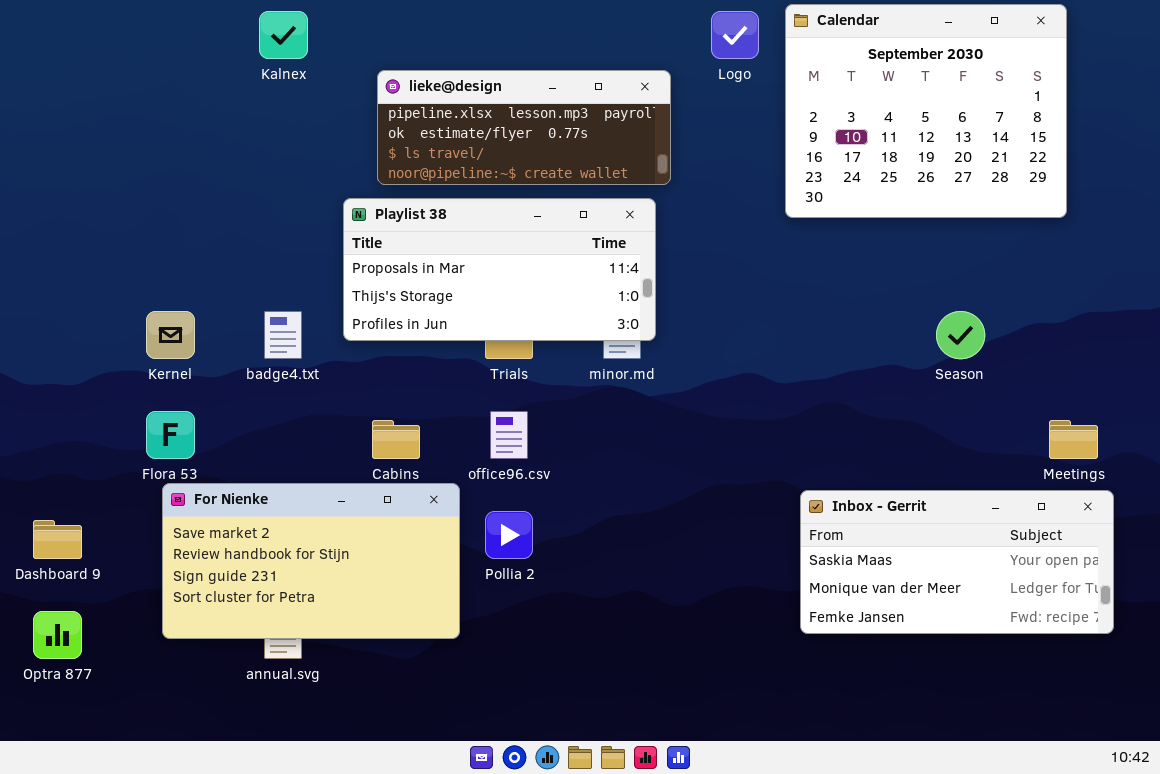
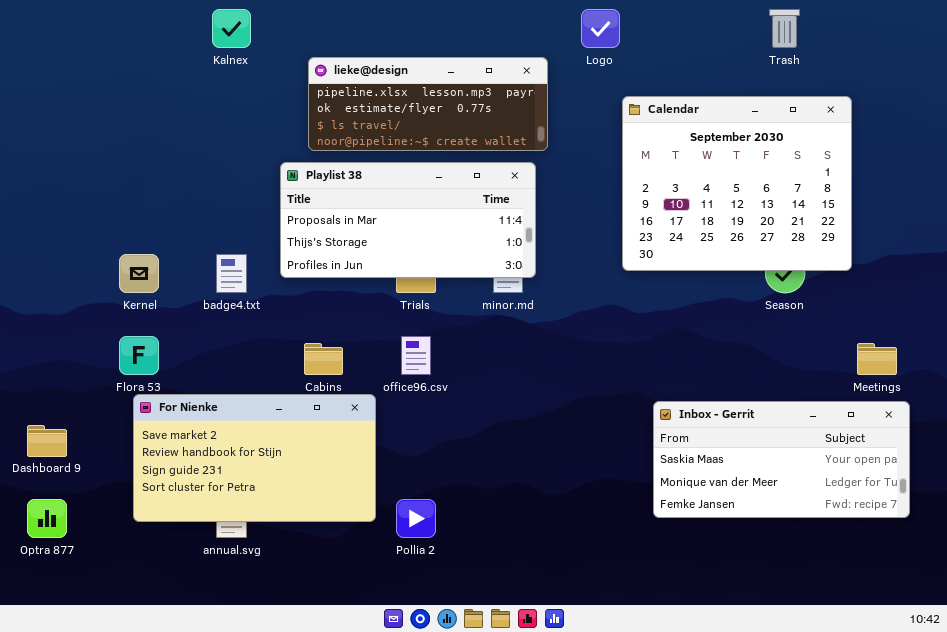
Calendar: [785,4,1067,218] -> [622,96,852,271], moved
Pollia 2: [485,511,533,559] -> [396,499,436,538], moved

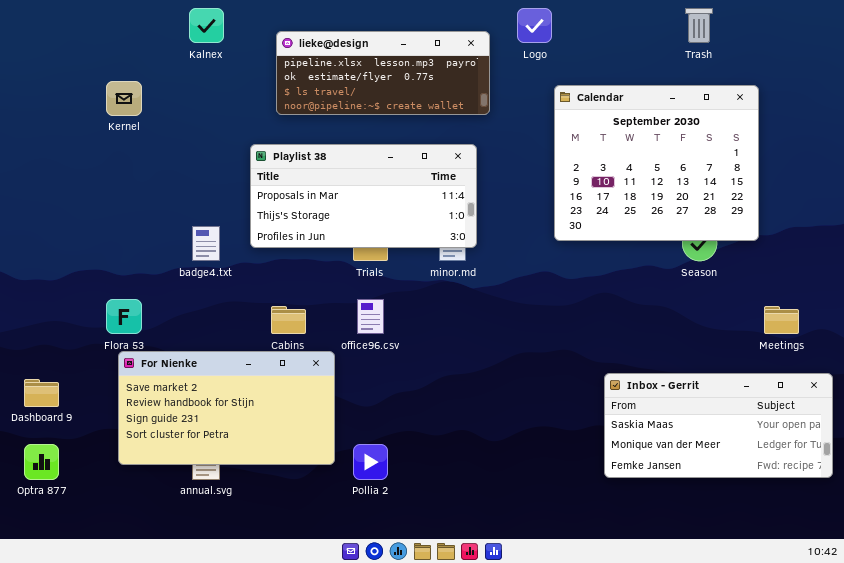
lieke@design: [308,57,548,151] -> [276,31,490,115], moved
Kernel: [119,254,159,293] -> [106,81,142,116], moved
Inbox - Gerrit: [653,401,910,518] -> [604,373,833,478], moved

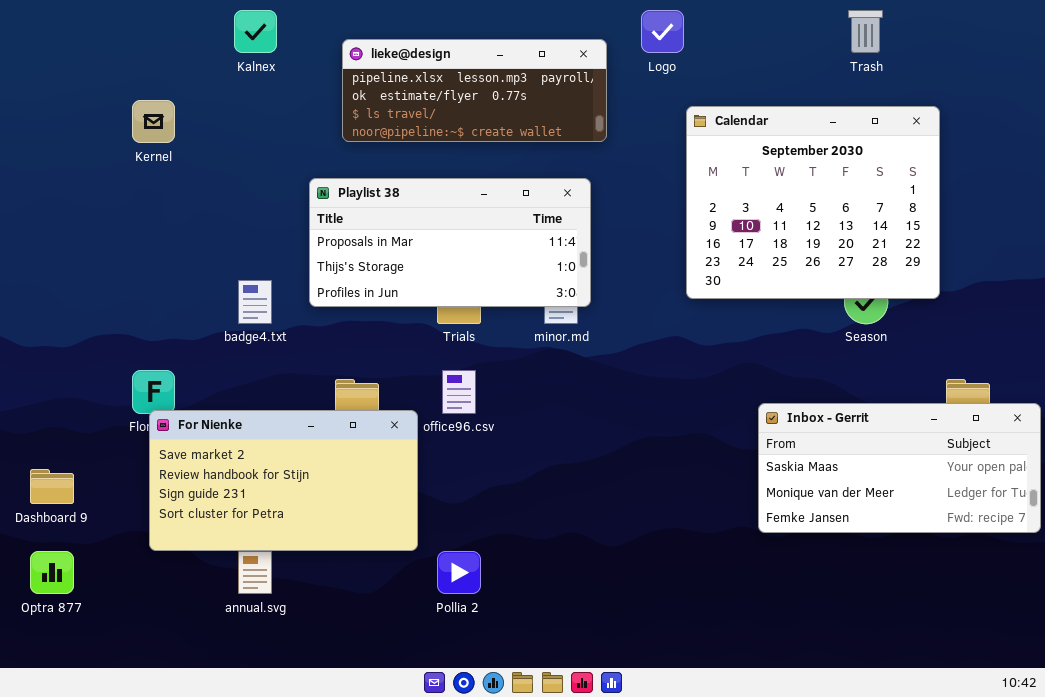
For Nienke: [118,351,335,465] -> [149,410,418,551], moved
Inbox - Gerrit: [604,373,833,478] -> [758,403,1041,533], moved

